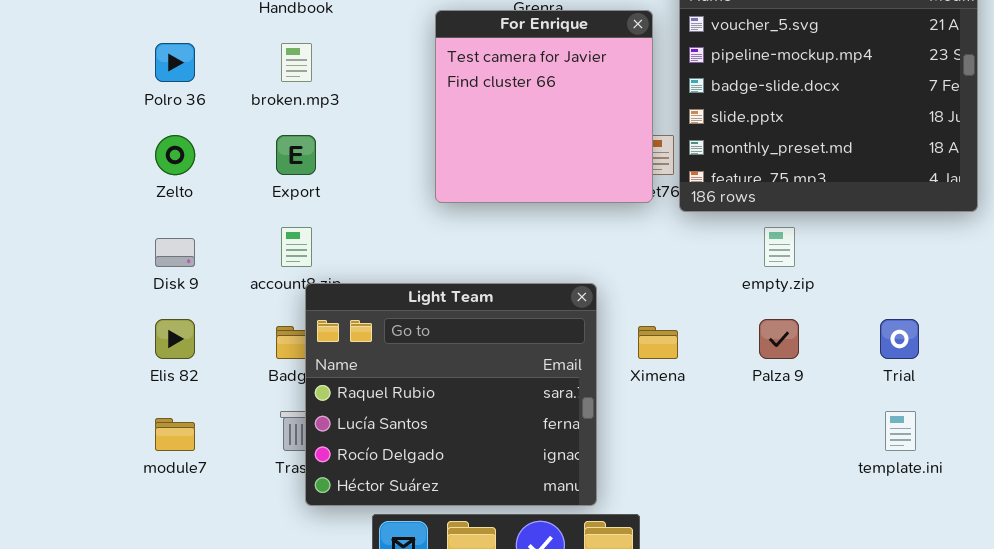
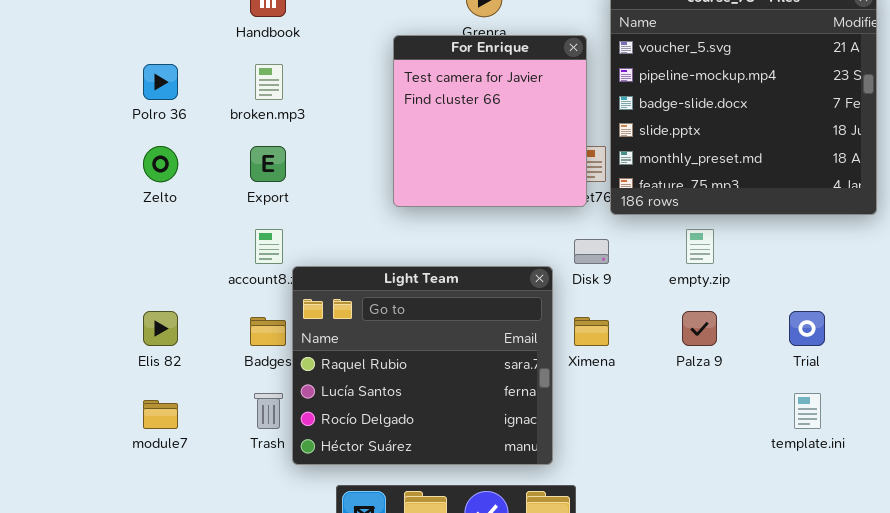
Disk 9: [155,238,195,267] -> [574,239,609,264], moved
Light Team: [305,283,597,506] -> [292,266,553,465], moved

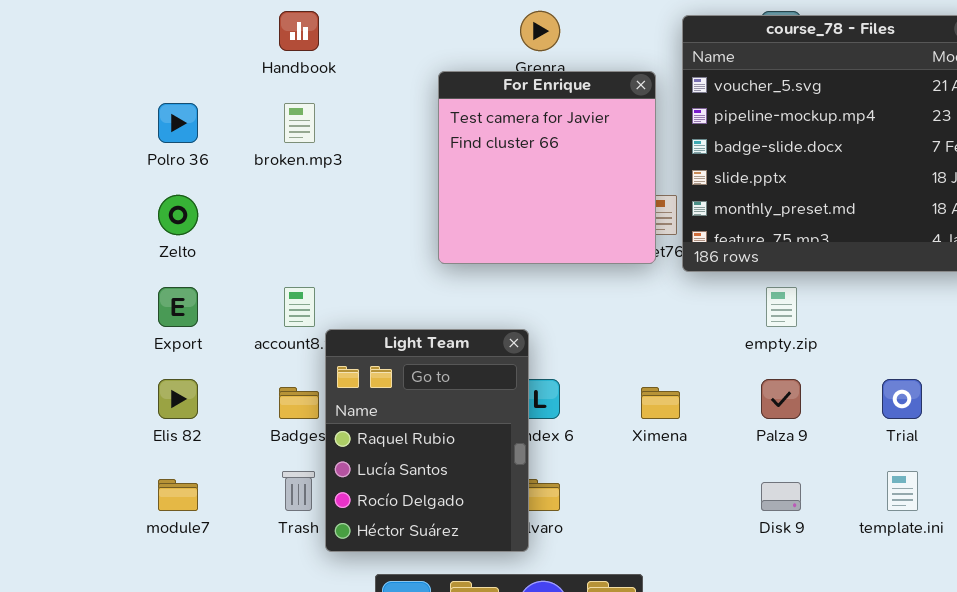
Export: [250,146,286,182] -> [158,287,198,327], moved
Disk 9: [574,239,609,264] -> [761,482,801,511], moved
Light Team: [292,266,553,465] -> [325,329,529,552], resized

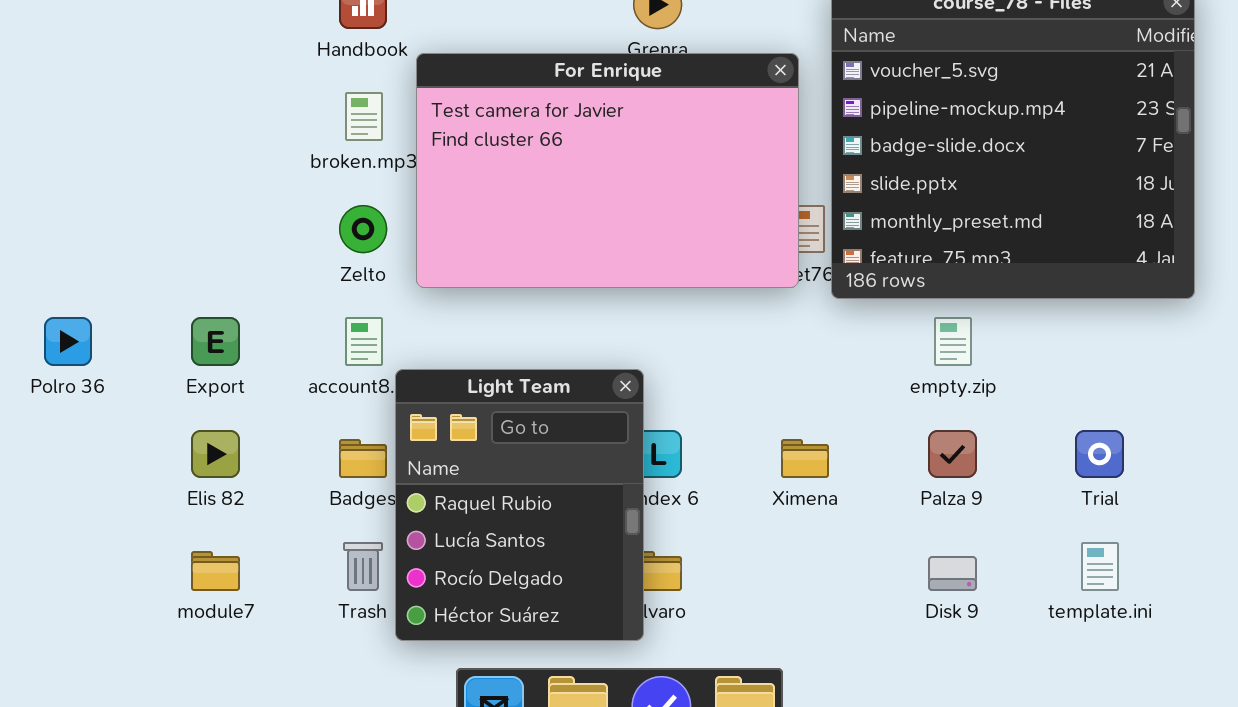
For Enrique: [438,71,656,264] -> [416,53,799,288], resized
Polro 36: [158,103,198,143] -> [44,317,92,366], moved
Zelto: [158,195,198,235] -> [339,205,387,253], moved

